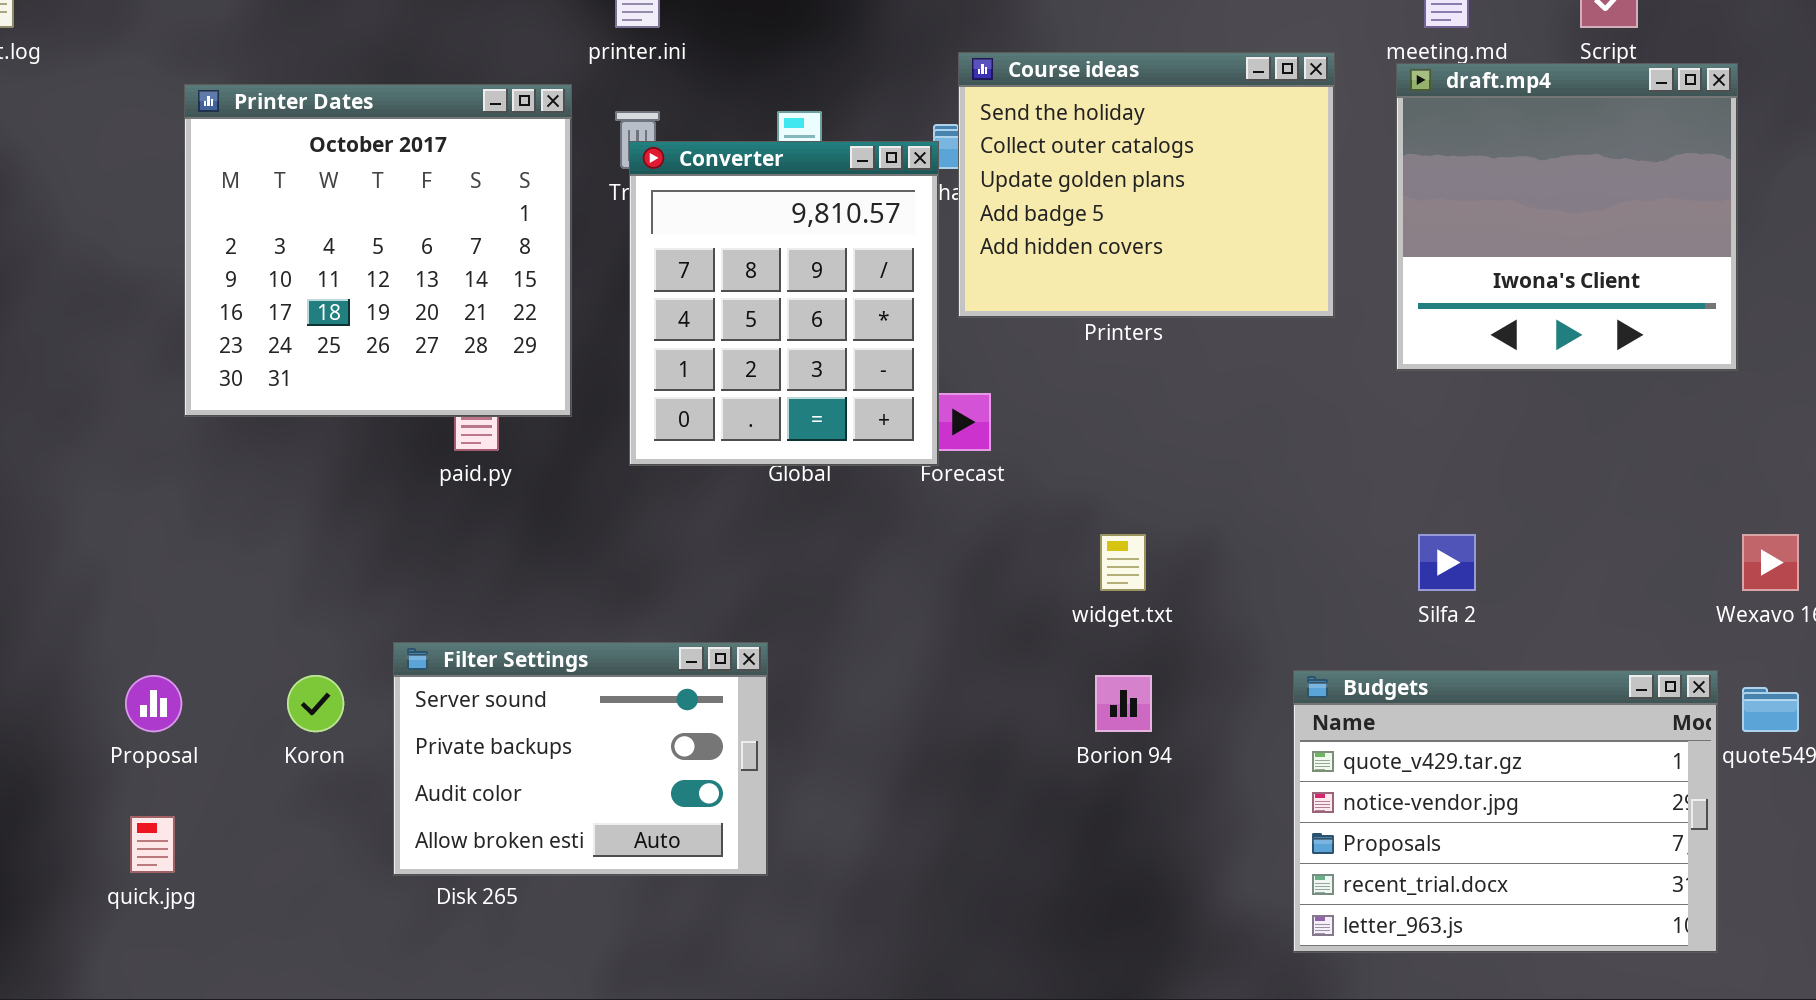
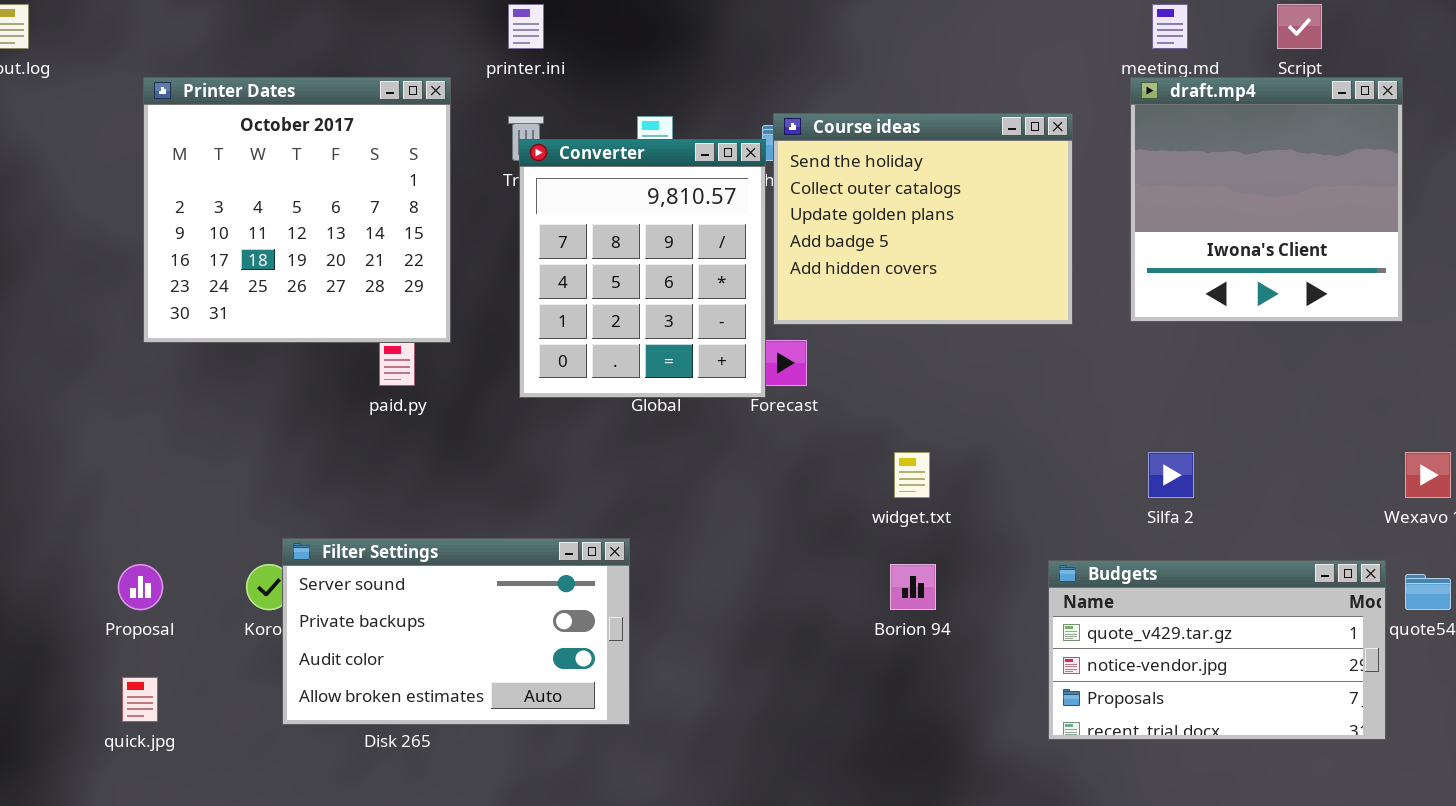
Course ideas: [958,52,1335,318] -> [773,113,1073,325], moved
Printer Dates: [184,84,572,417] -> [143,77,451,343], moved
Filter Settings: [393,642,768,876] -> [282,538,630,725], resized
Budgets: [1293,670,1718,953] -> [1048,560,1386,740], resized

